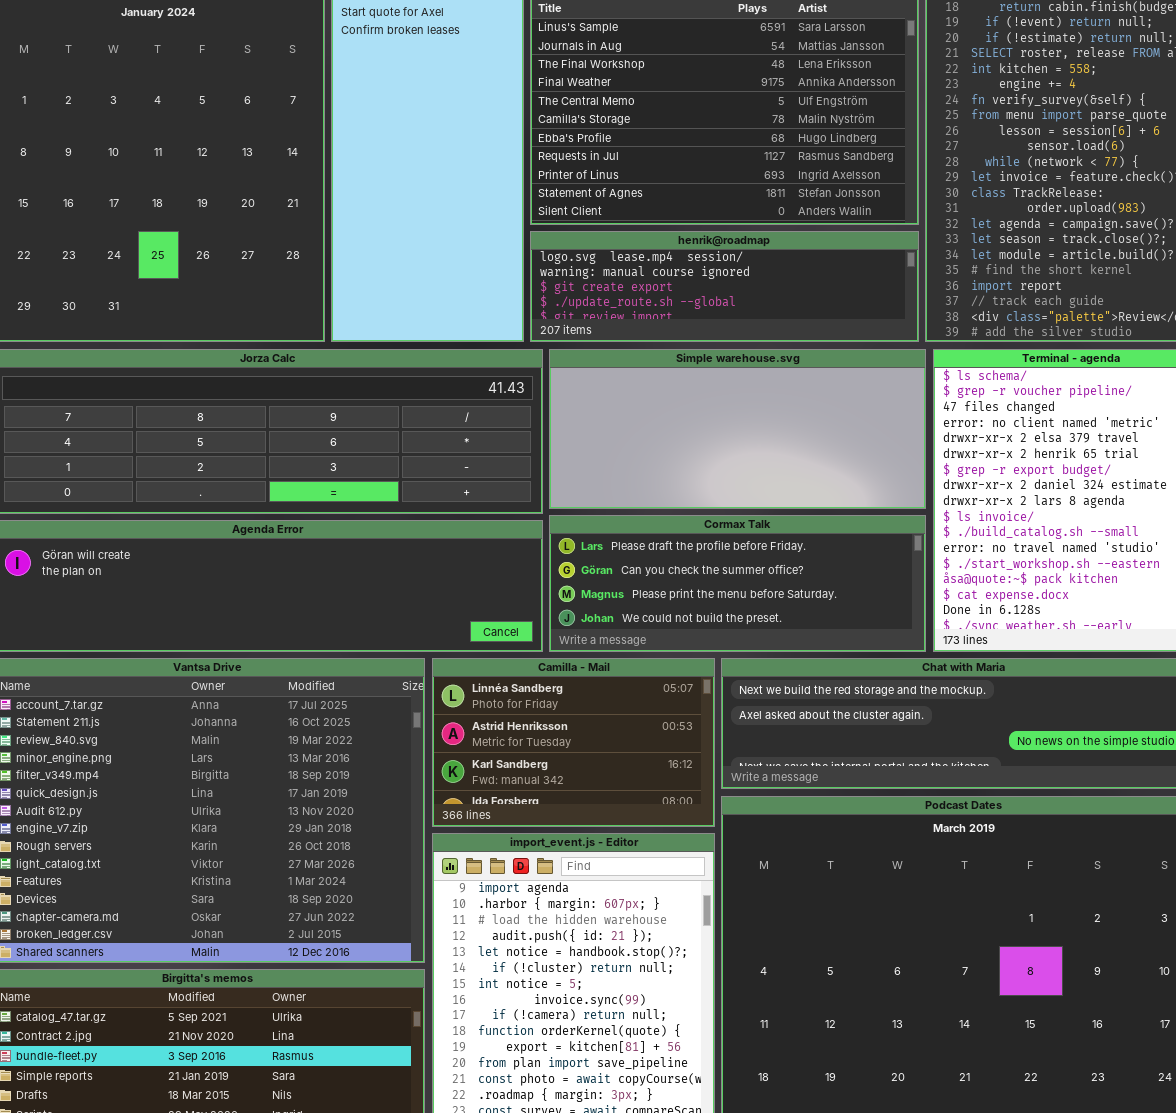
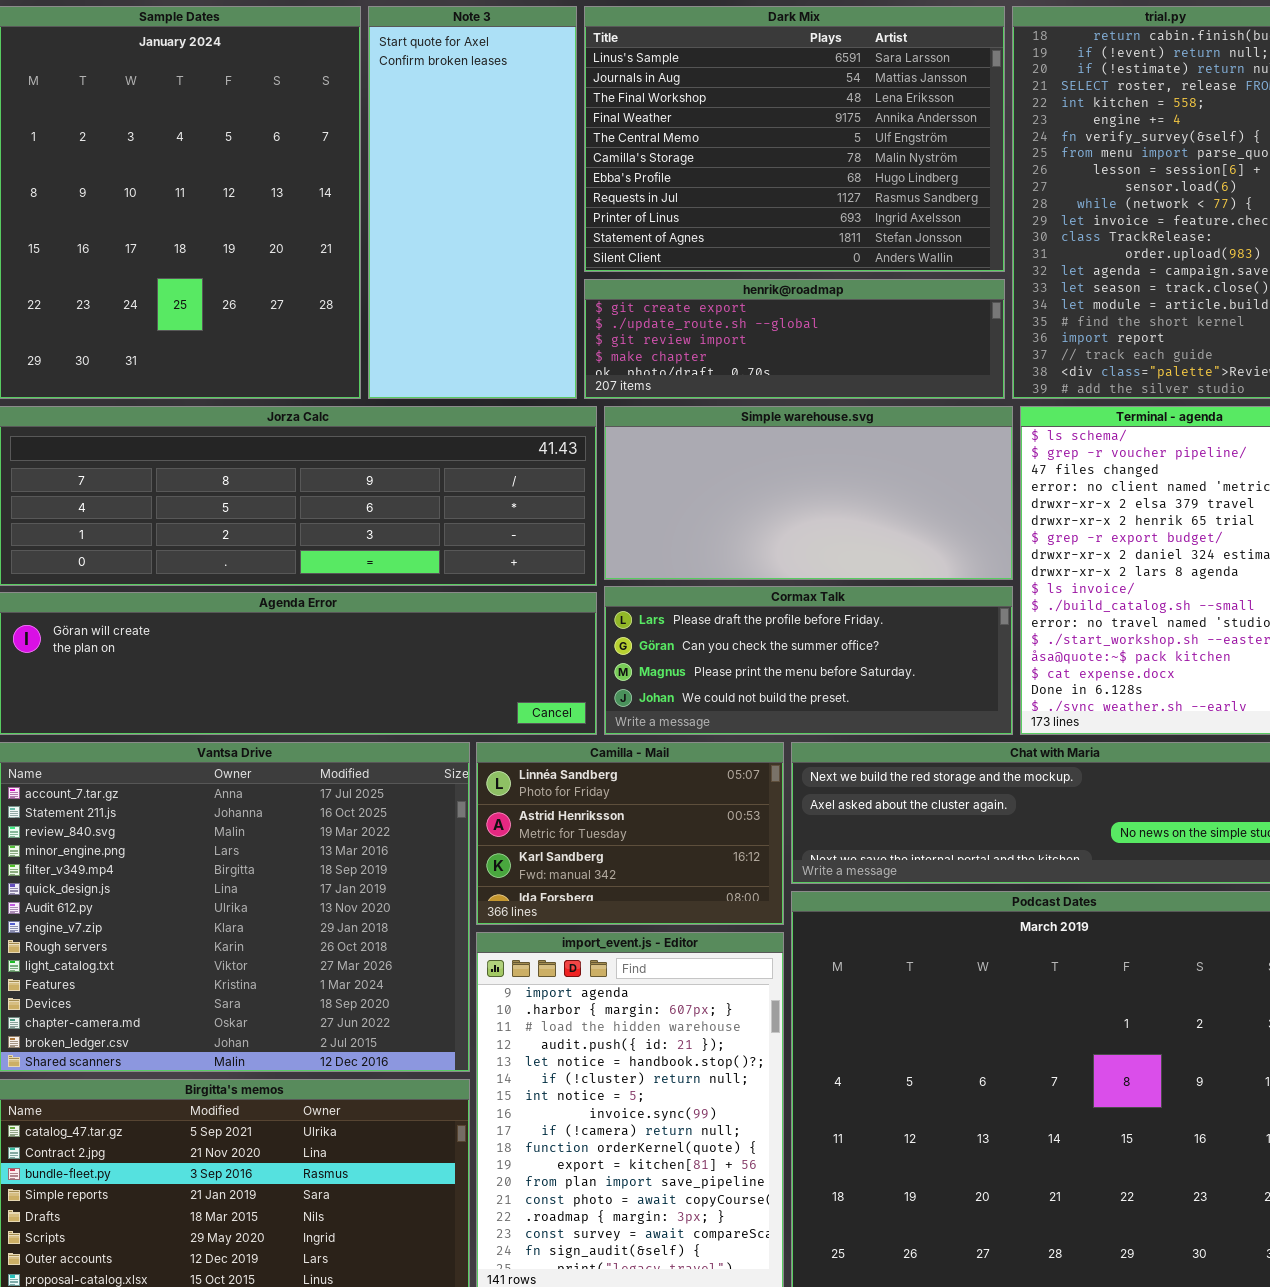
henrik@roadmap: [530,231,919,342] -> [584,279,1005,399], scrolled down 2 rows

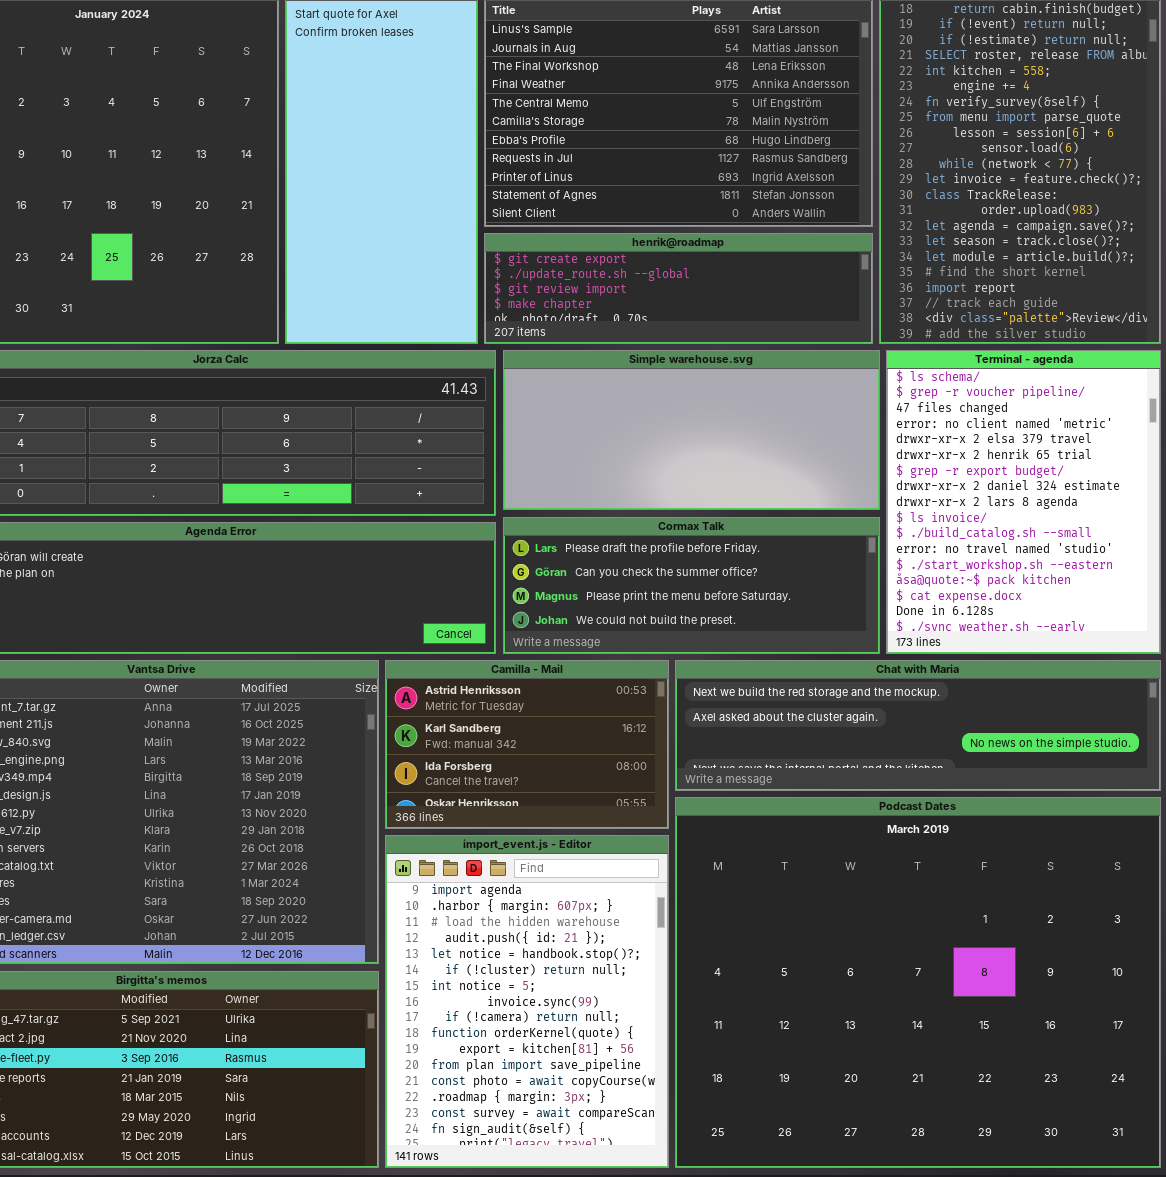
Camilla - Mail: [476,742,784,925] -> [385,660,669,829], scrolled down 1 row

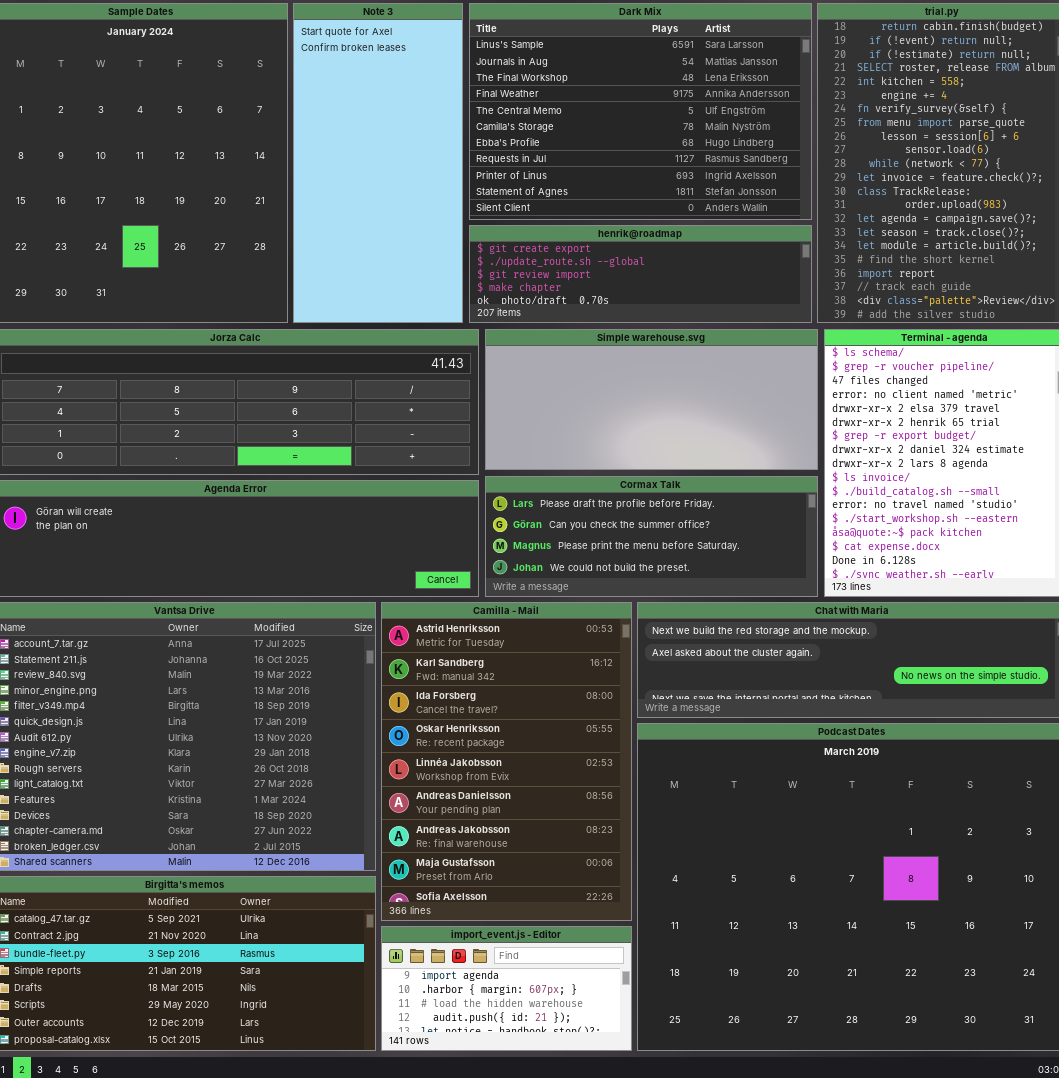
Camilla - Mail: [385,660,669,829] -> [381,602,632,921], resized
import_event.js - Editor: [385,835,669,1168] -> [381,926,632,1051], resized

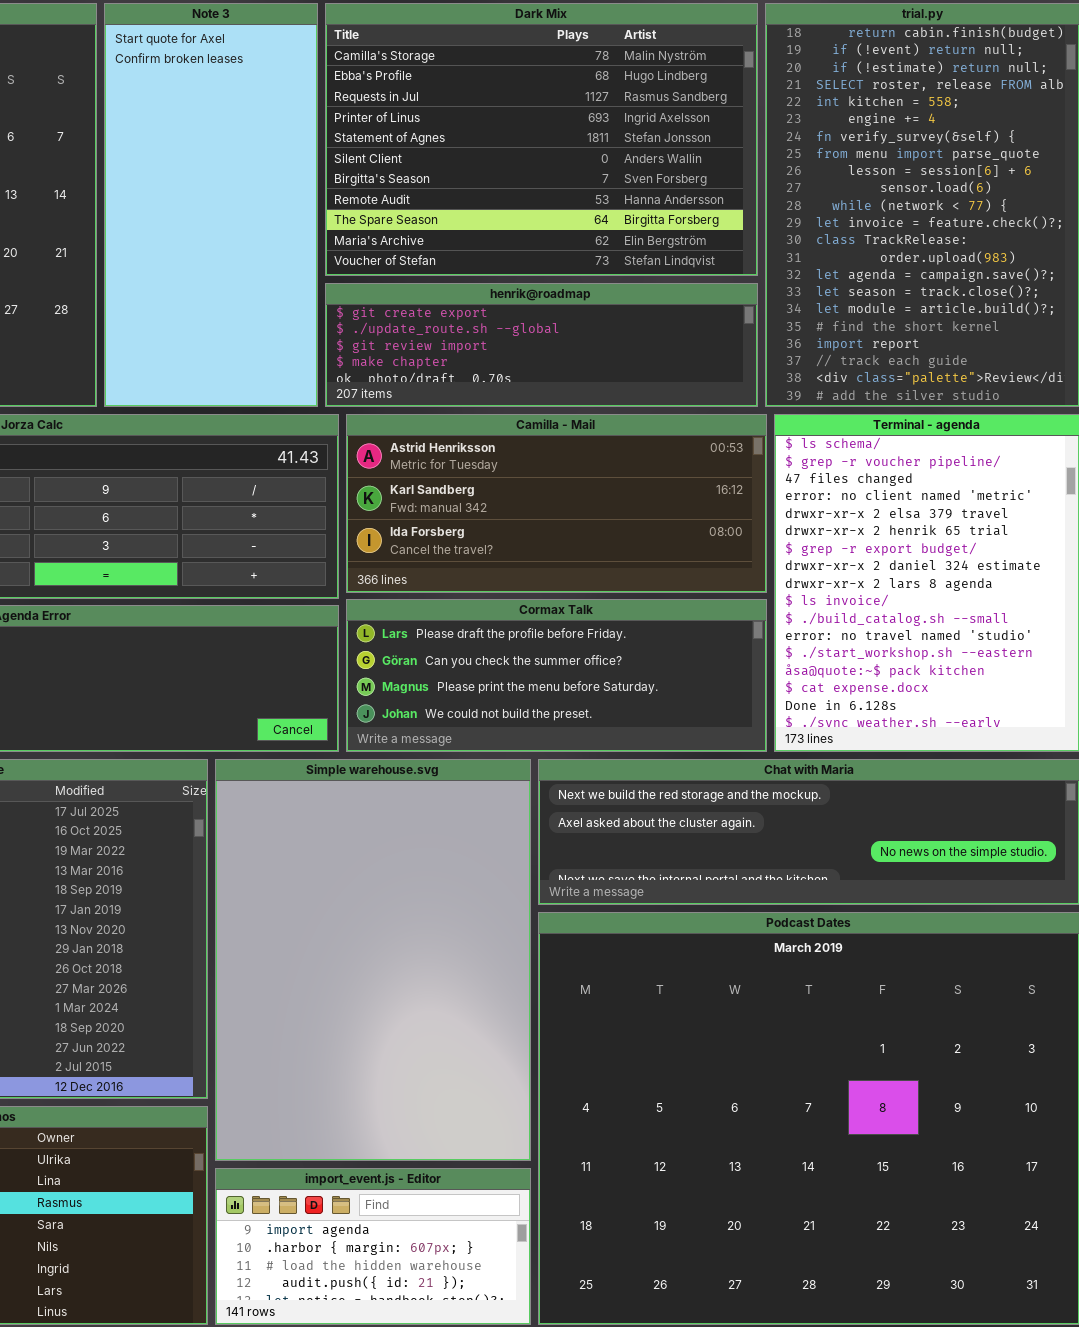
Dark Mix: [469,3,812,220] -> [325,3,758,276], scrolled down 5 rows
Simple warehouse.svg: [485,329,818,470] -> [215,759,531,1161], moved, resized
Camilla - Mail: [381,602,632,921] -> [346,414,767,593], moved, resized

